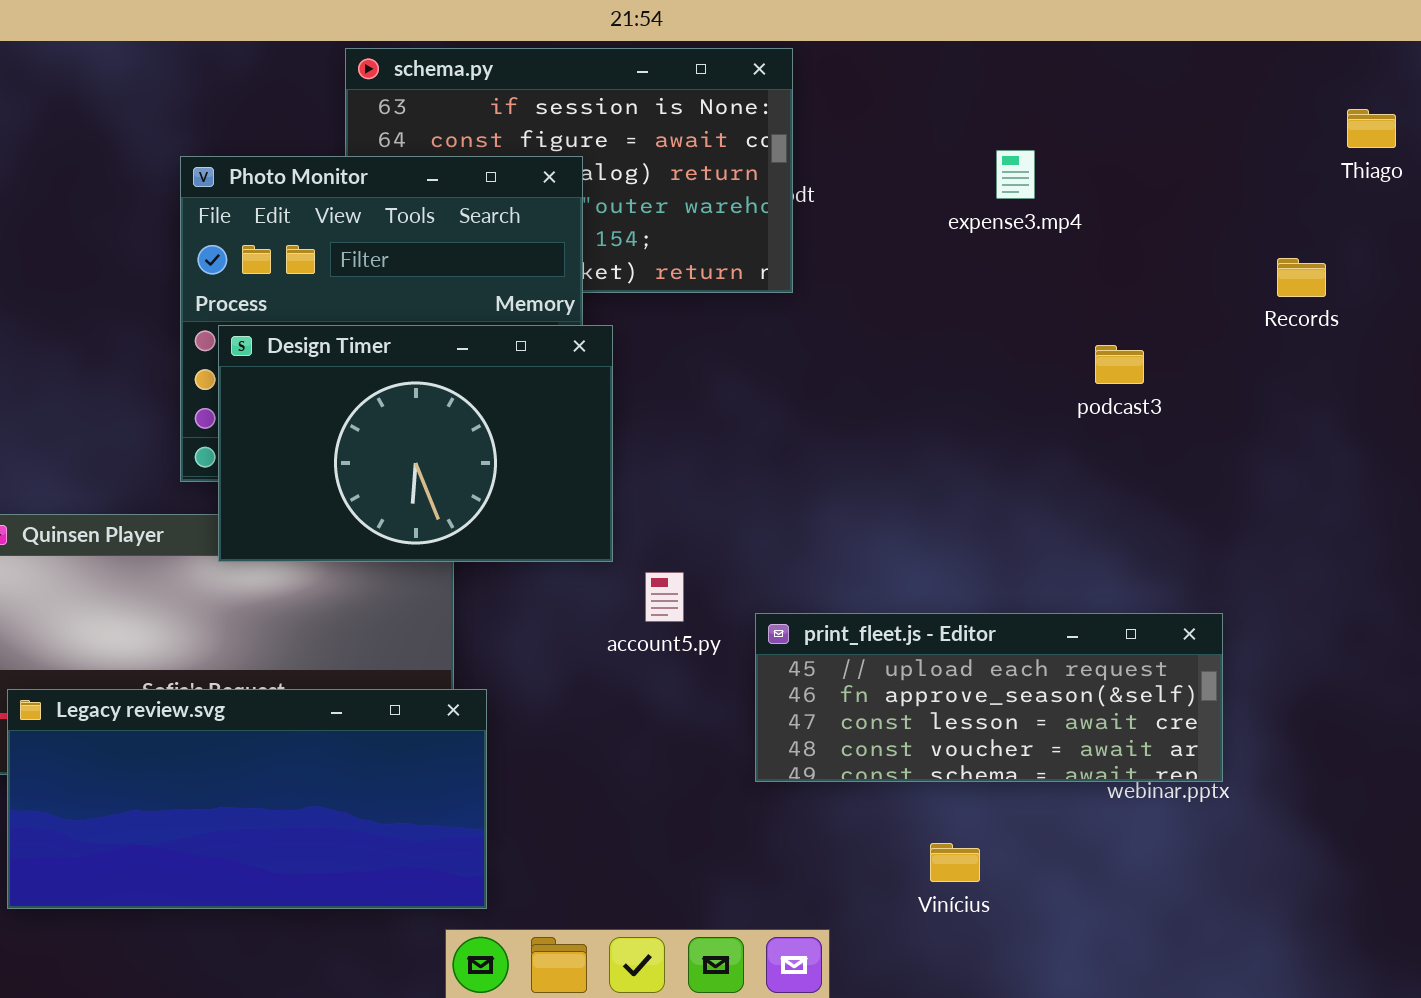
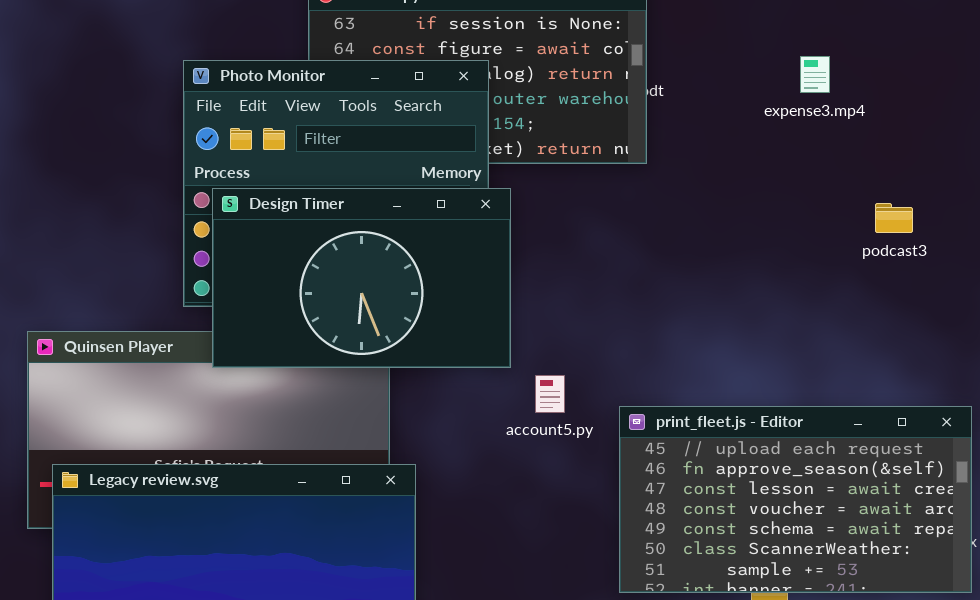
print_fleet.js - Editor: [755,613,1223,782] -> [619,406,972,593], resized

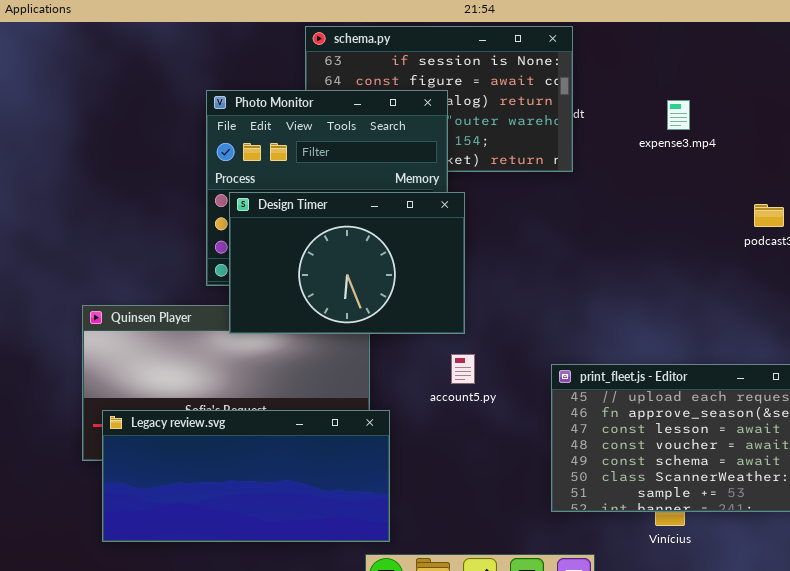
expense3.mp4: [800,56,830,93] -> [667,100,690,130], moved
account5.py: [535,375,565,413] -> [451,354,475,384], moved

